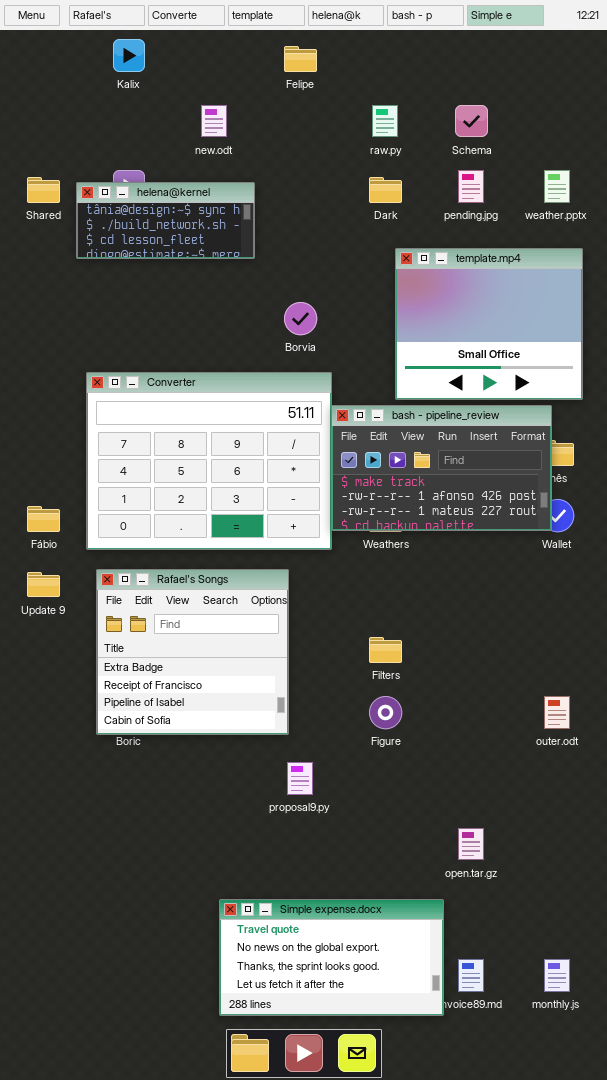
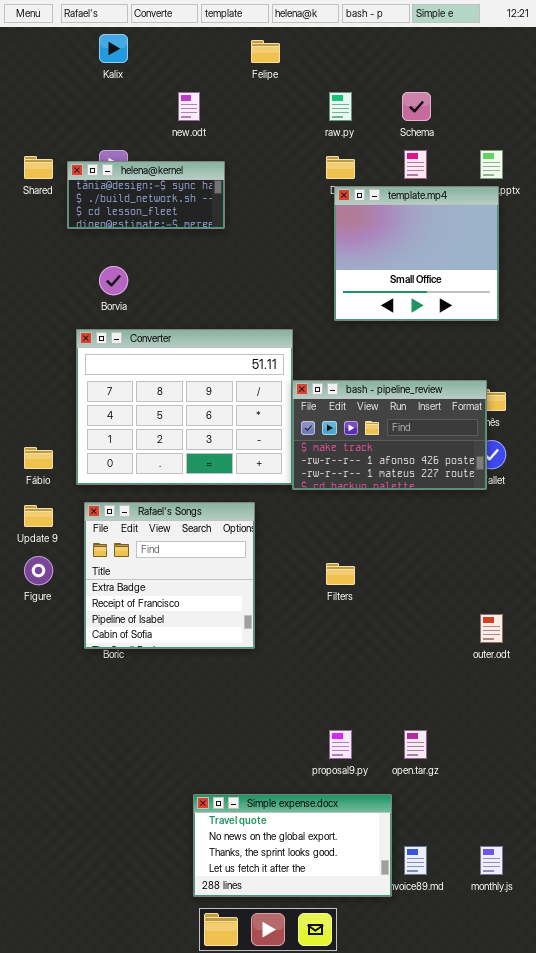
template.mp4: [395,248,583,400] -> [334,186,499,321], moved
Borvia: [284,302,317,335] -> [99,266,128,295], moved
bash - pipeline_review: [331,405,552,531] -> [292,380,487,490], moved
Figure: [369,696,402,729] -> [24,556,53,585], moved
proposal9.py: [287,762,313,795] -> [329,730,352,759], moved

